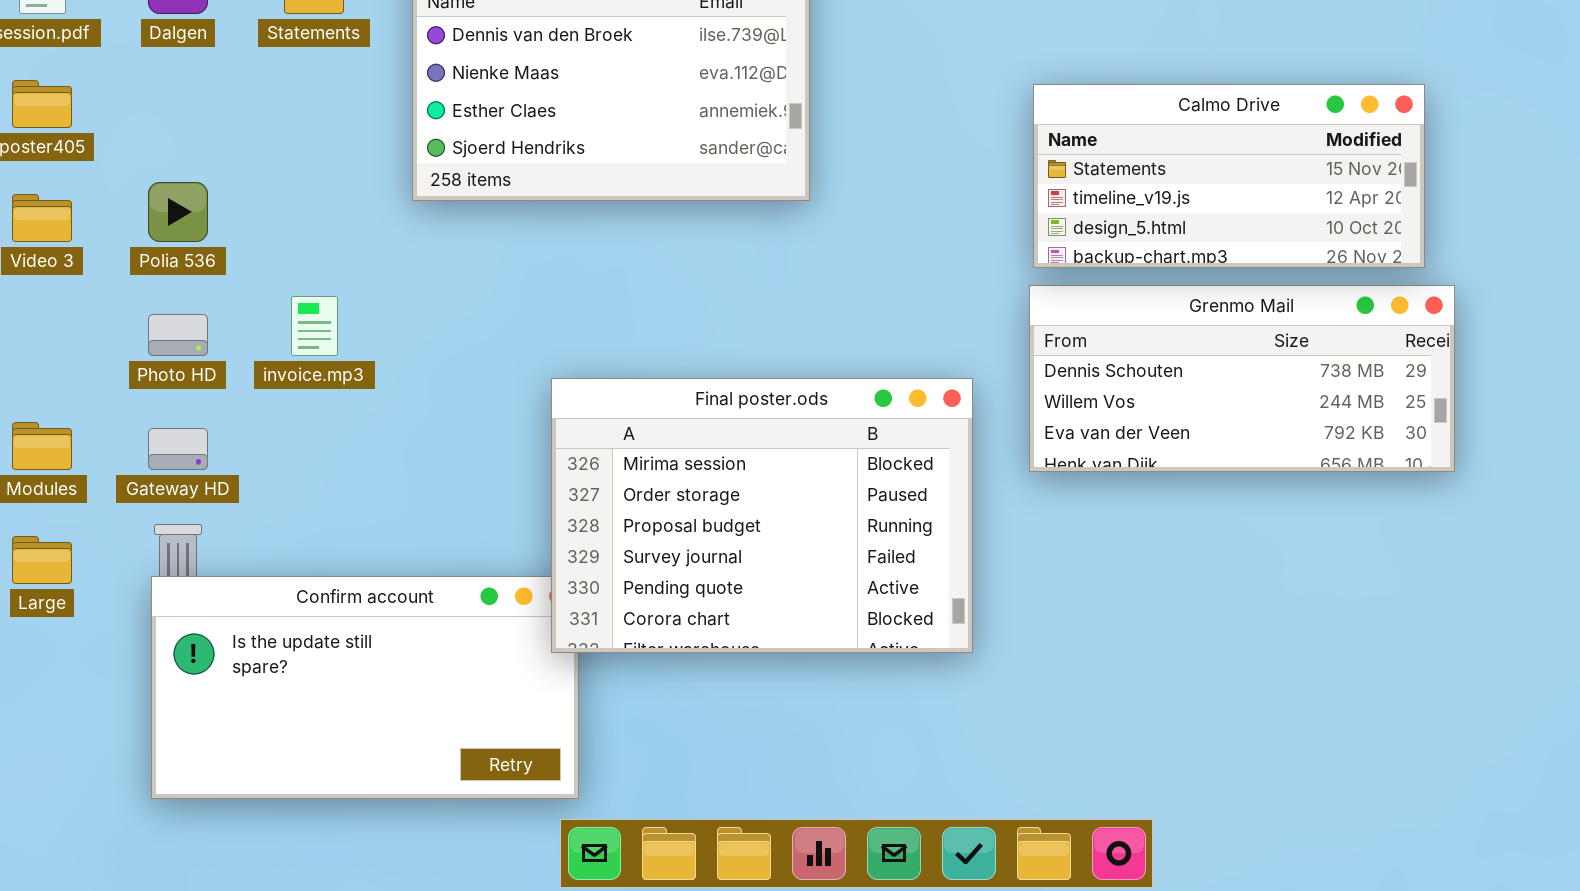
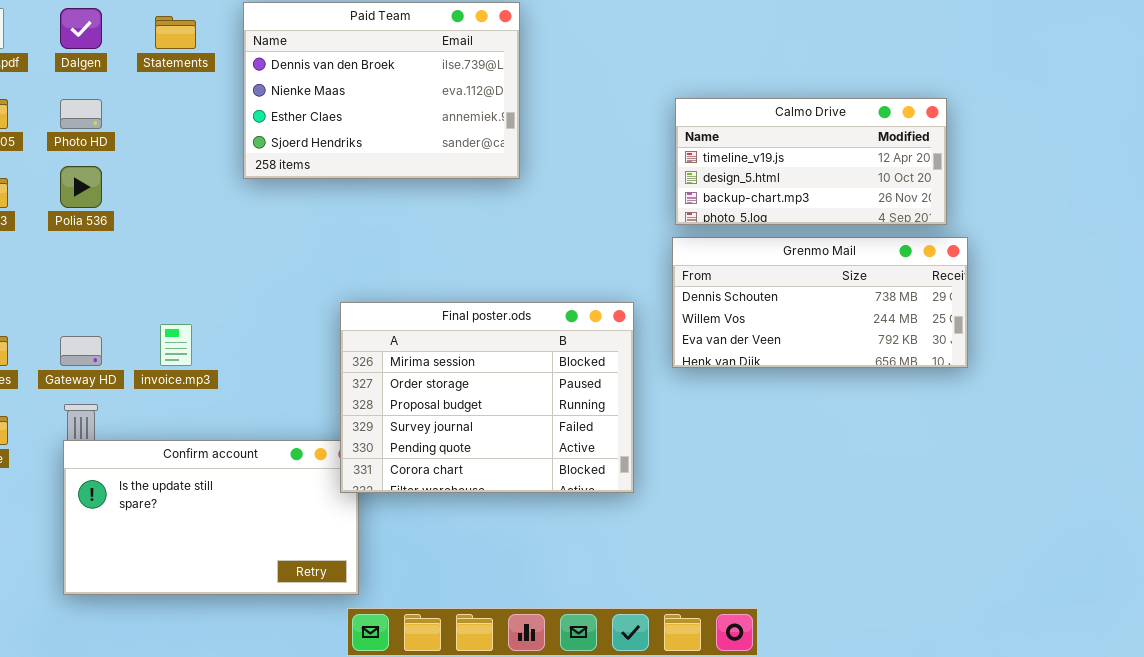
Calmo Drive: [1033,84,1425,268] -> [675,98,947,225], scrolled down 1 row
invoice.mp3: [291,296,338,356] -> [160,324,192,366], moved
Photo HD: [148,314,208,356] -> [60,99,102,129], moved

